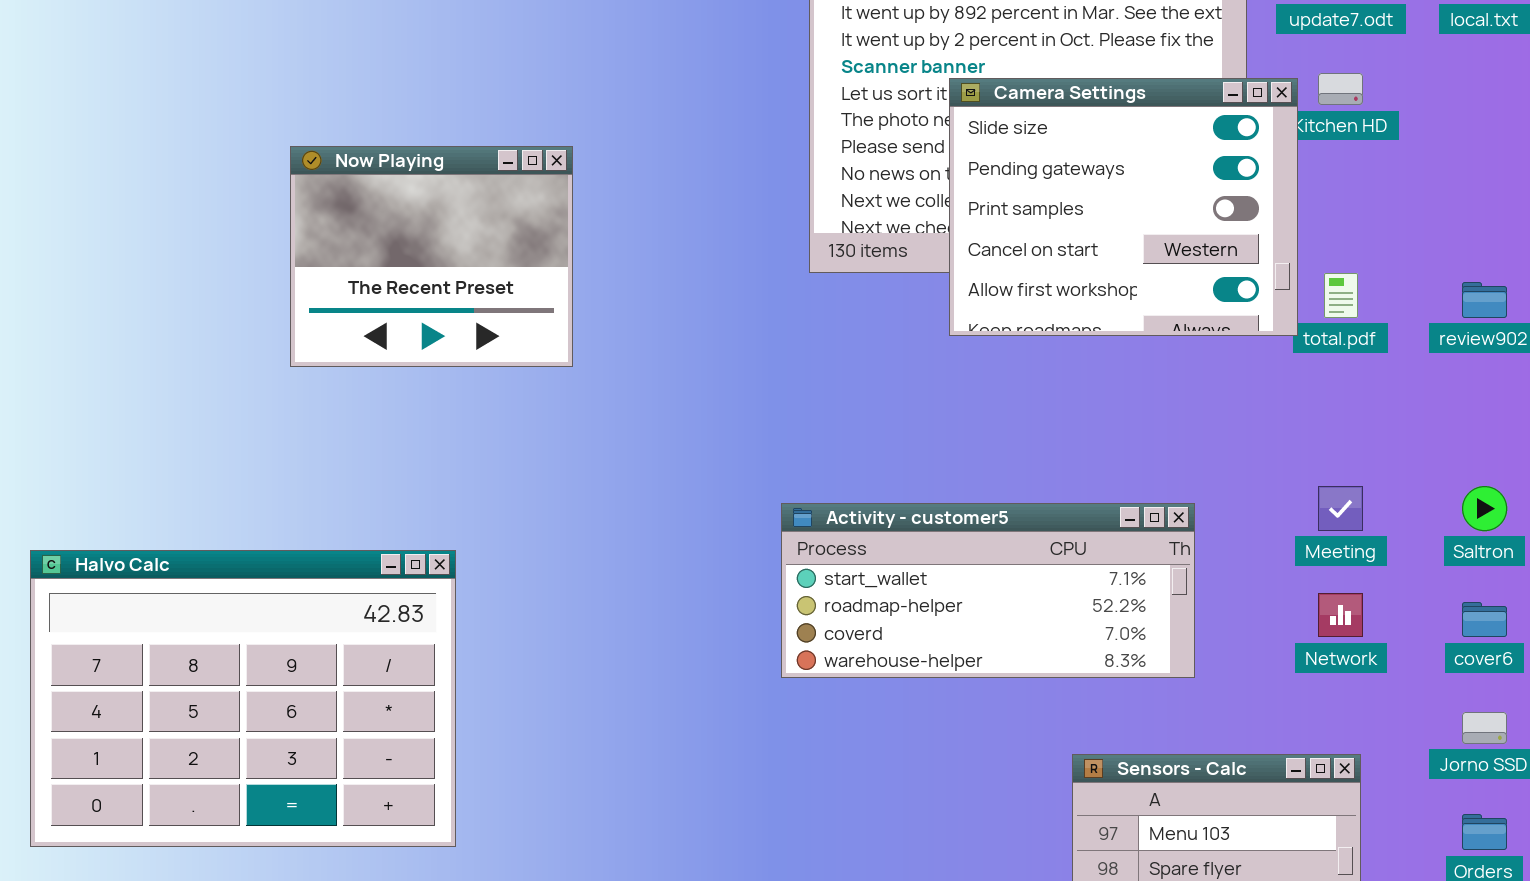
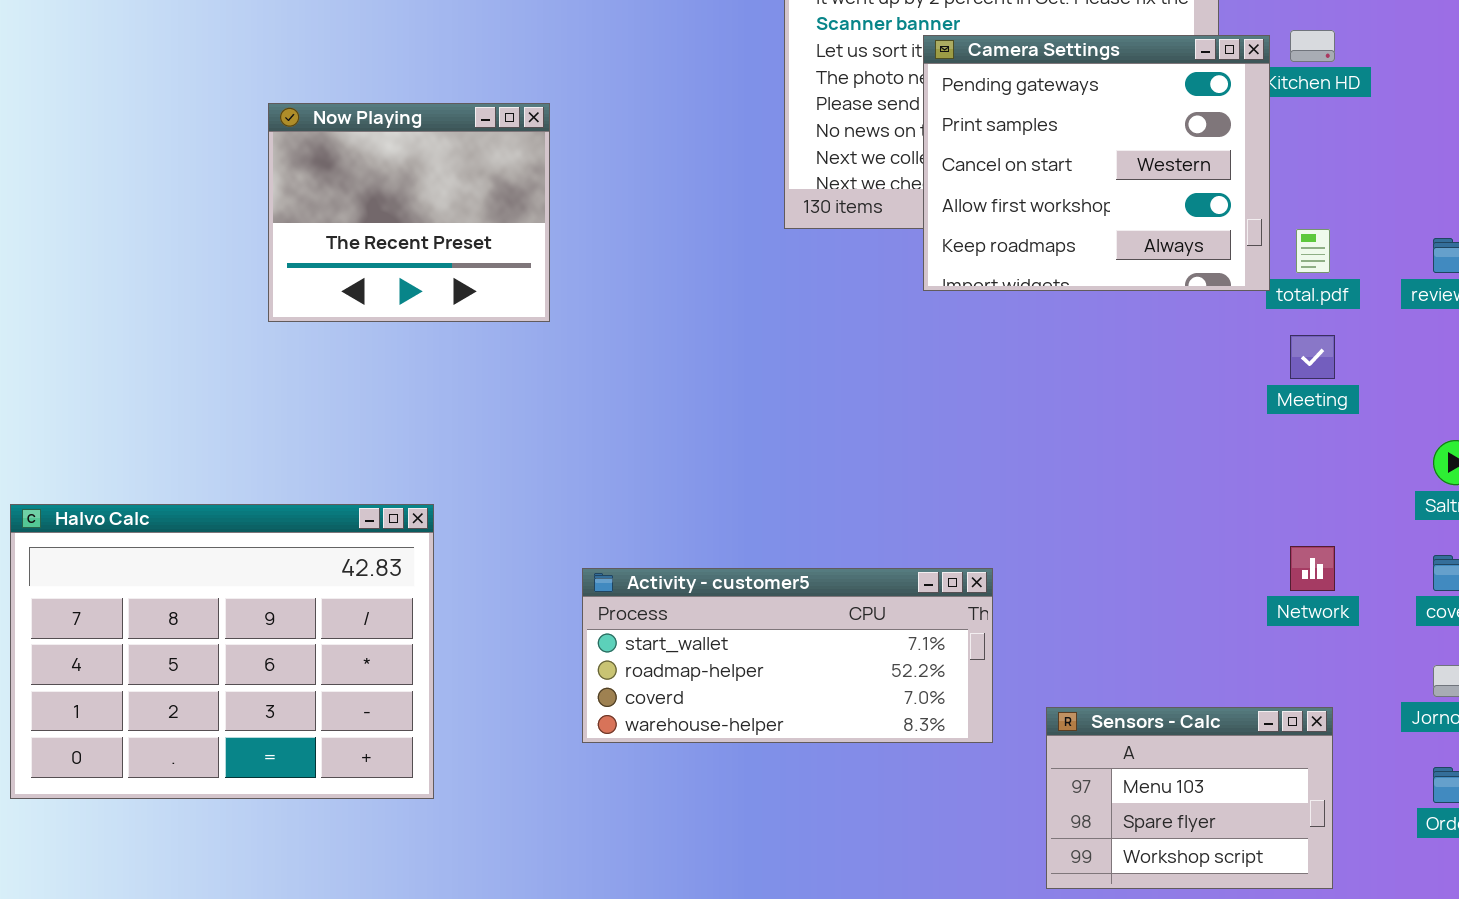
Camera Settings: [949,78,1298,336] -> [923,35,1270,291], scrolled down 1 row
Meeting: [1318,486,1363,531] -> [1290,335,1335,379], moved
Activity - customer5: [781,503,1195,678] -> [582,568,993,743], moved

